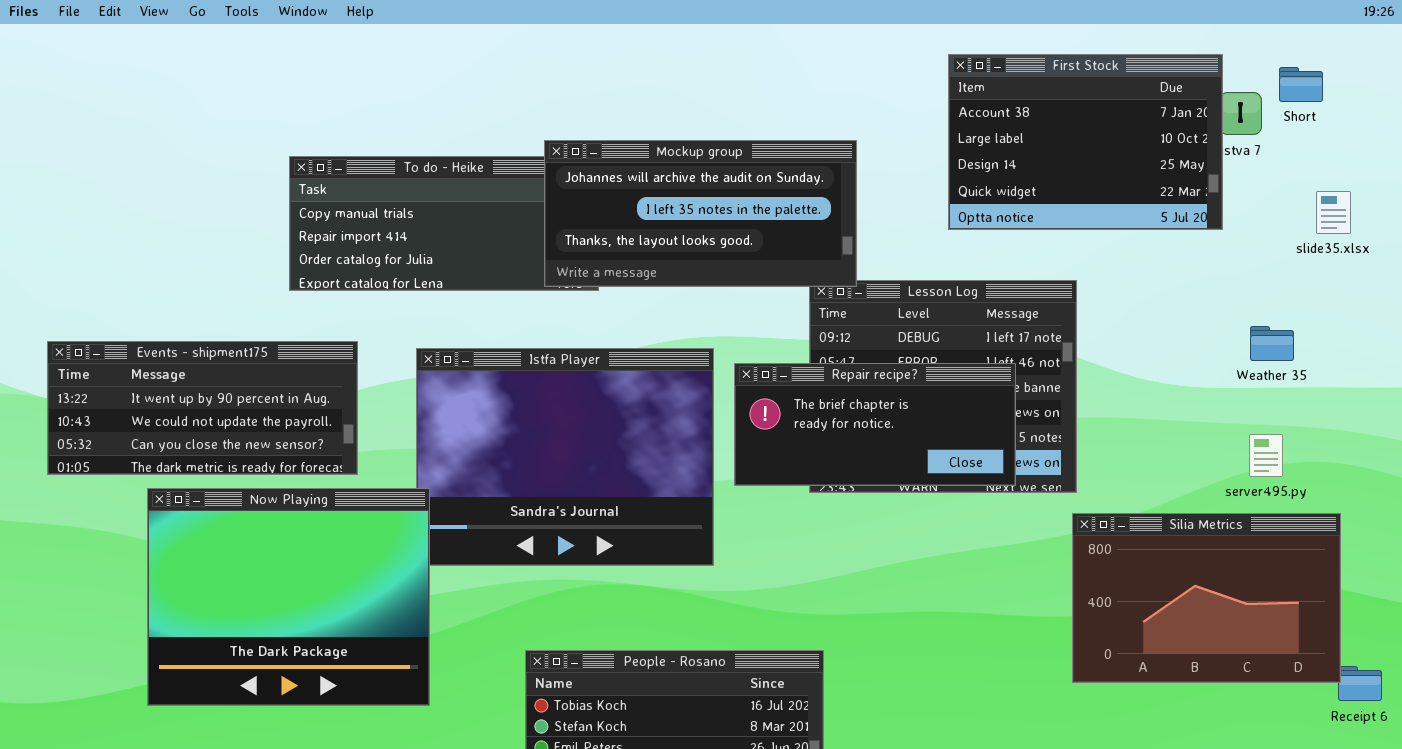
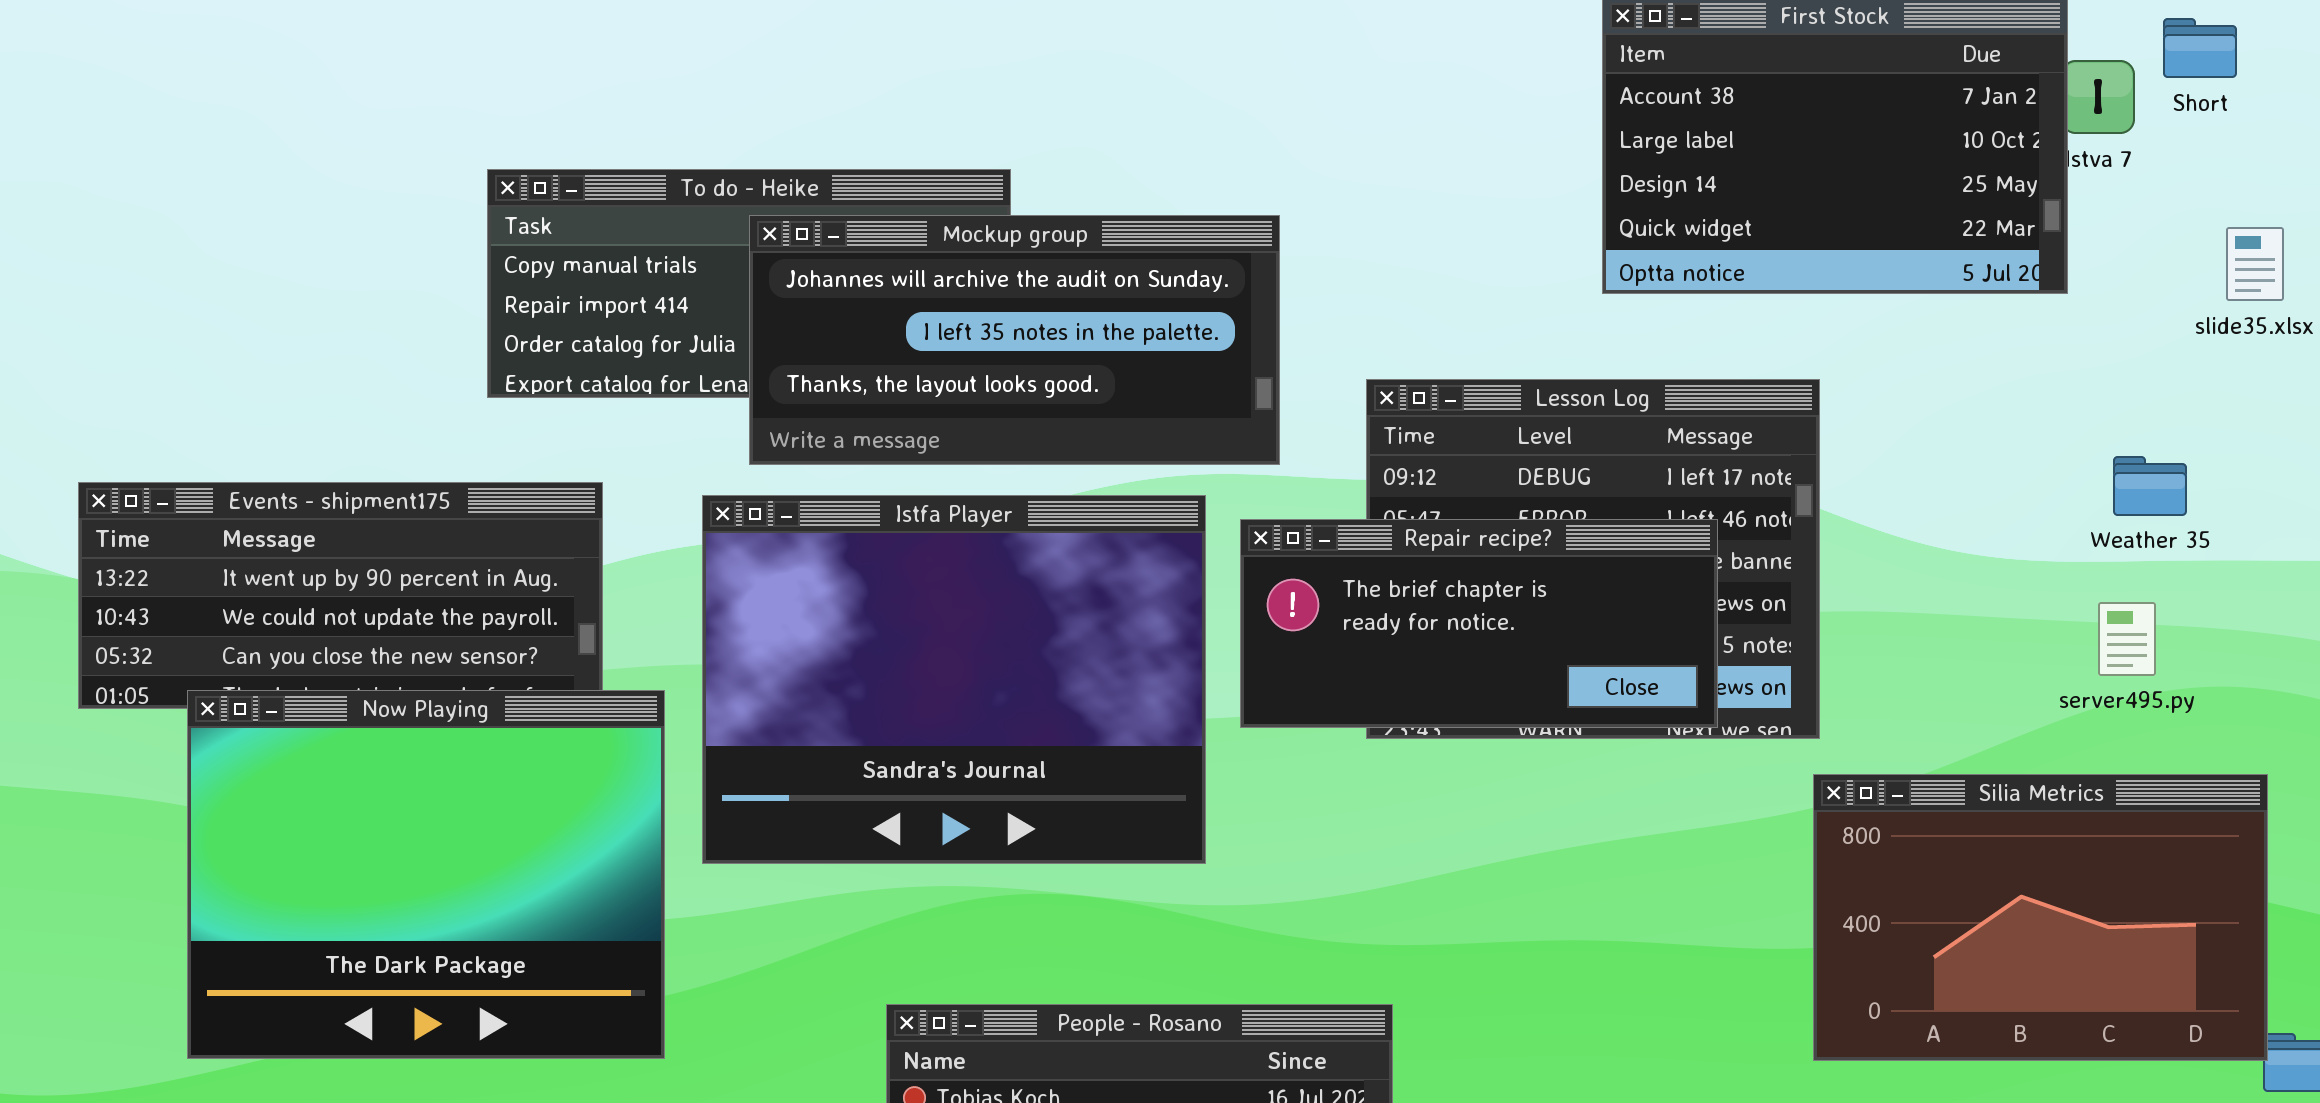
Mockup group: [544,140,857,287] -> [749,215,1280,465], moved
server495.py: [1249,434,1283,477] -> [2098,602,2156,676], moved
Now Playing: [147,488,430,706] -> [187,690,665,1059], moved

